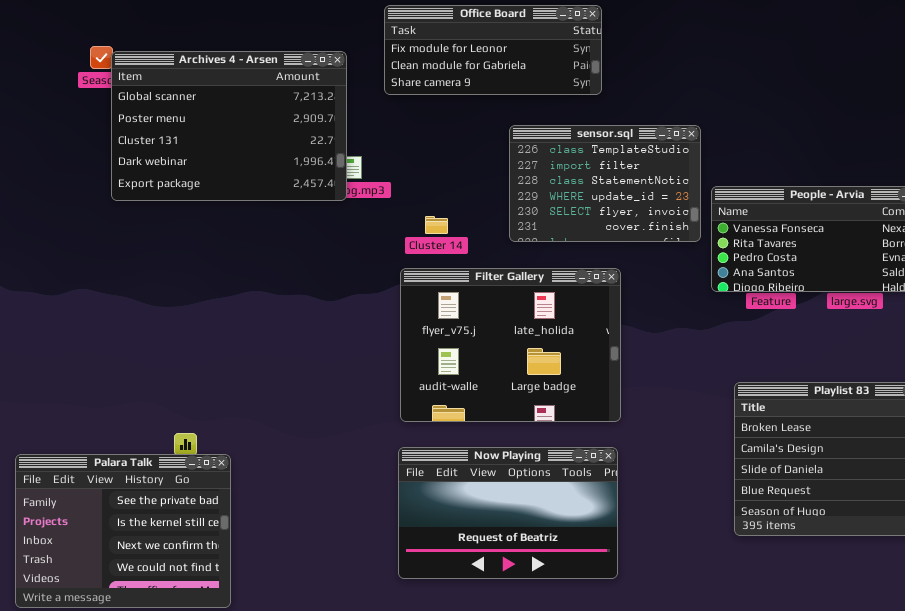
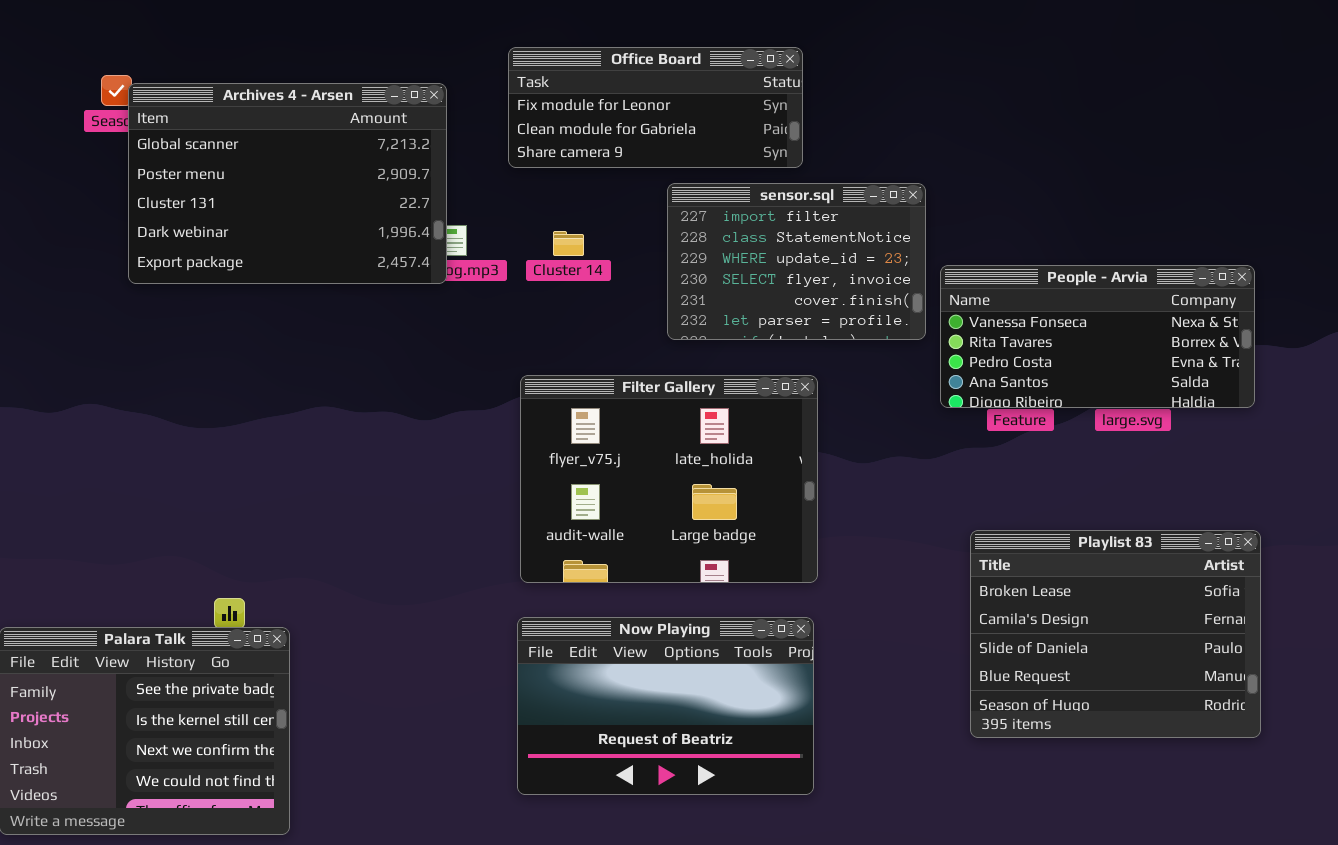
Office Board: [384,5,602,95] -> [508,47,803,168], moved
sensor.sql: [509,125,701,242] -> [667,183,926,340], scrolled down 1 row
Cluster 14: [425,216,448,234] -> [553,231,584,256], moved

